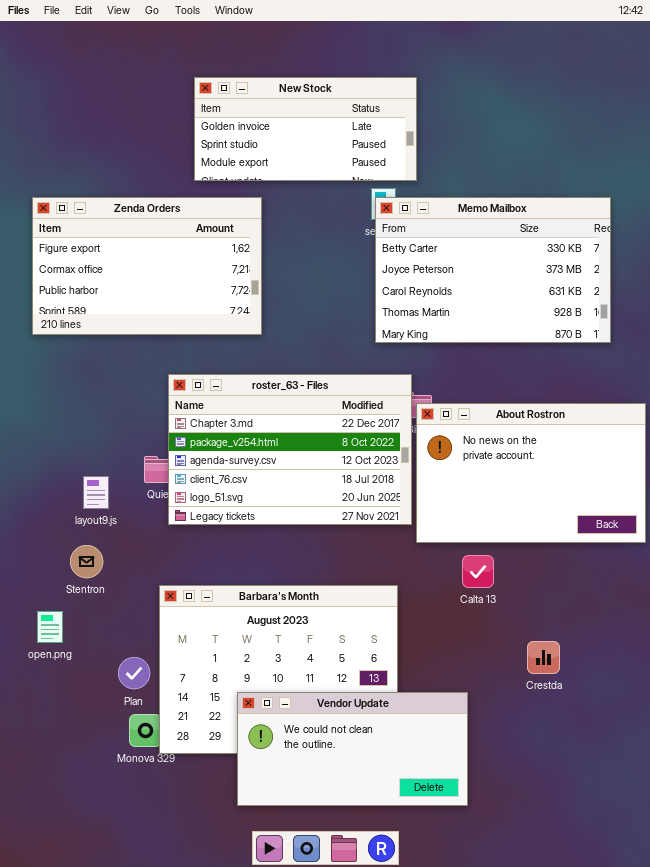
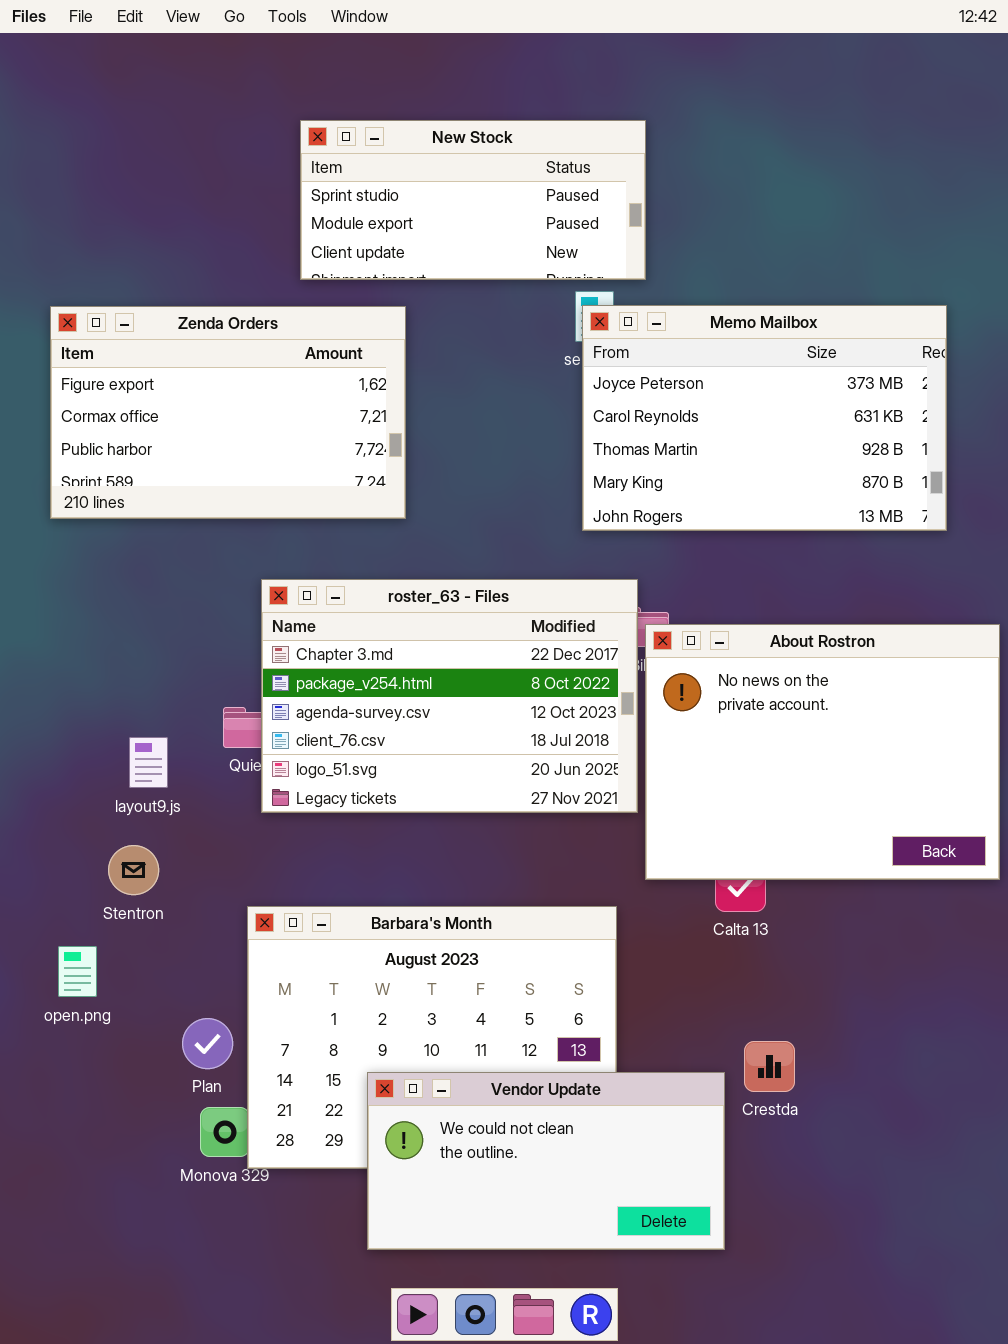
New Stock: [194,77,417,181] -> [300,120,646,280], scrolled down 1 row
Memo Mailbox: [375,197,611,343] -> [582,305,947,531], scrolled down 1 row
About Rostron: [416,403,646,543] -> [645,624,1000,880], resized
Crestda: [527,641,560,674] -> [744,1041,795,1092], moved

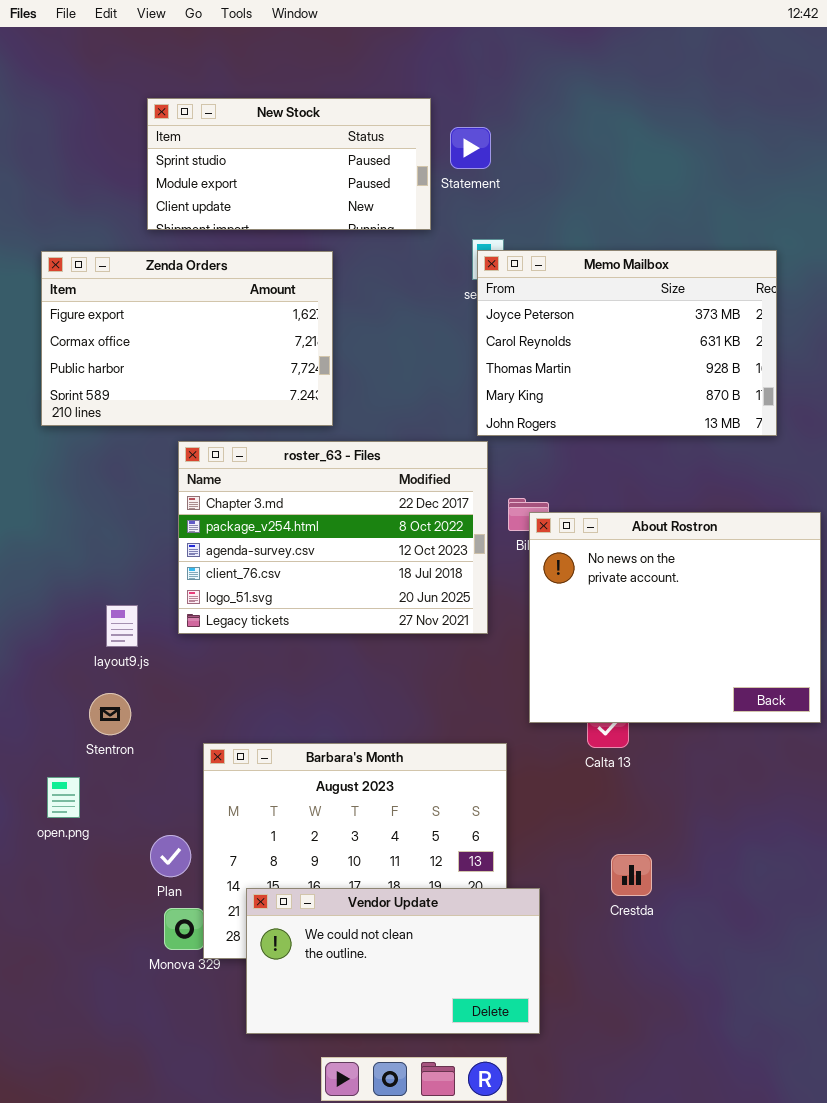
New Stock: [300,120,646,280] -> [147,98,431,230], moved
roster_63 - Files: [261,579,638,813] -> [178,441,488,634], moved
Vendor Update: [367,1072,725,1250] -> [246,888,540,1034], moved

